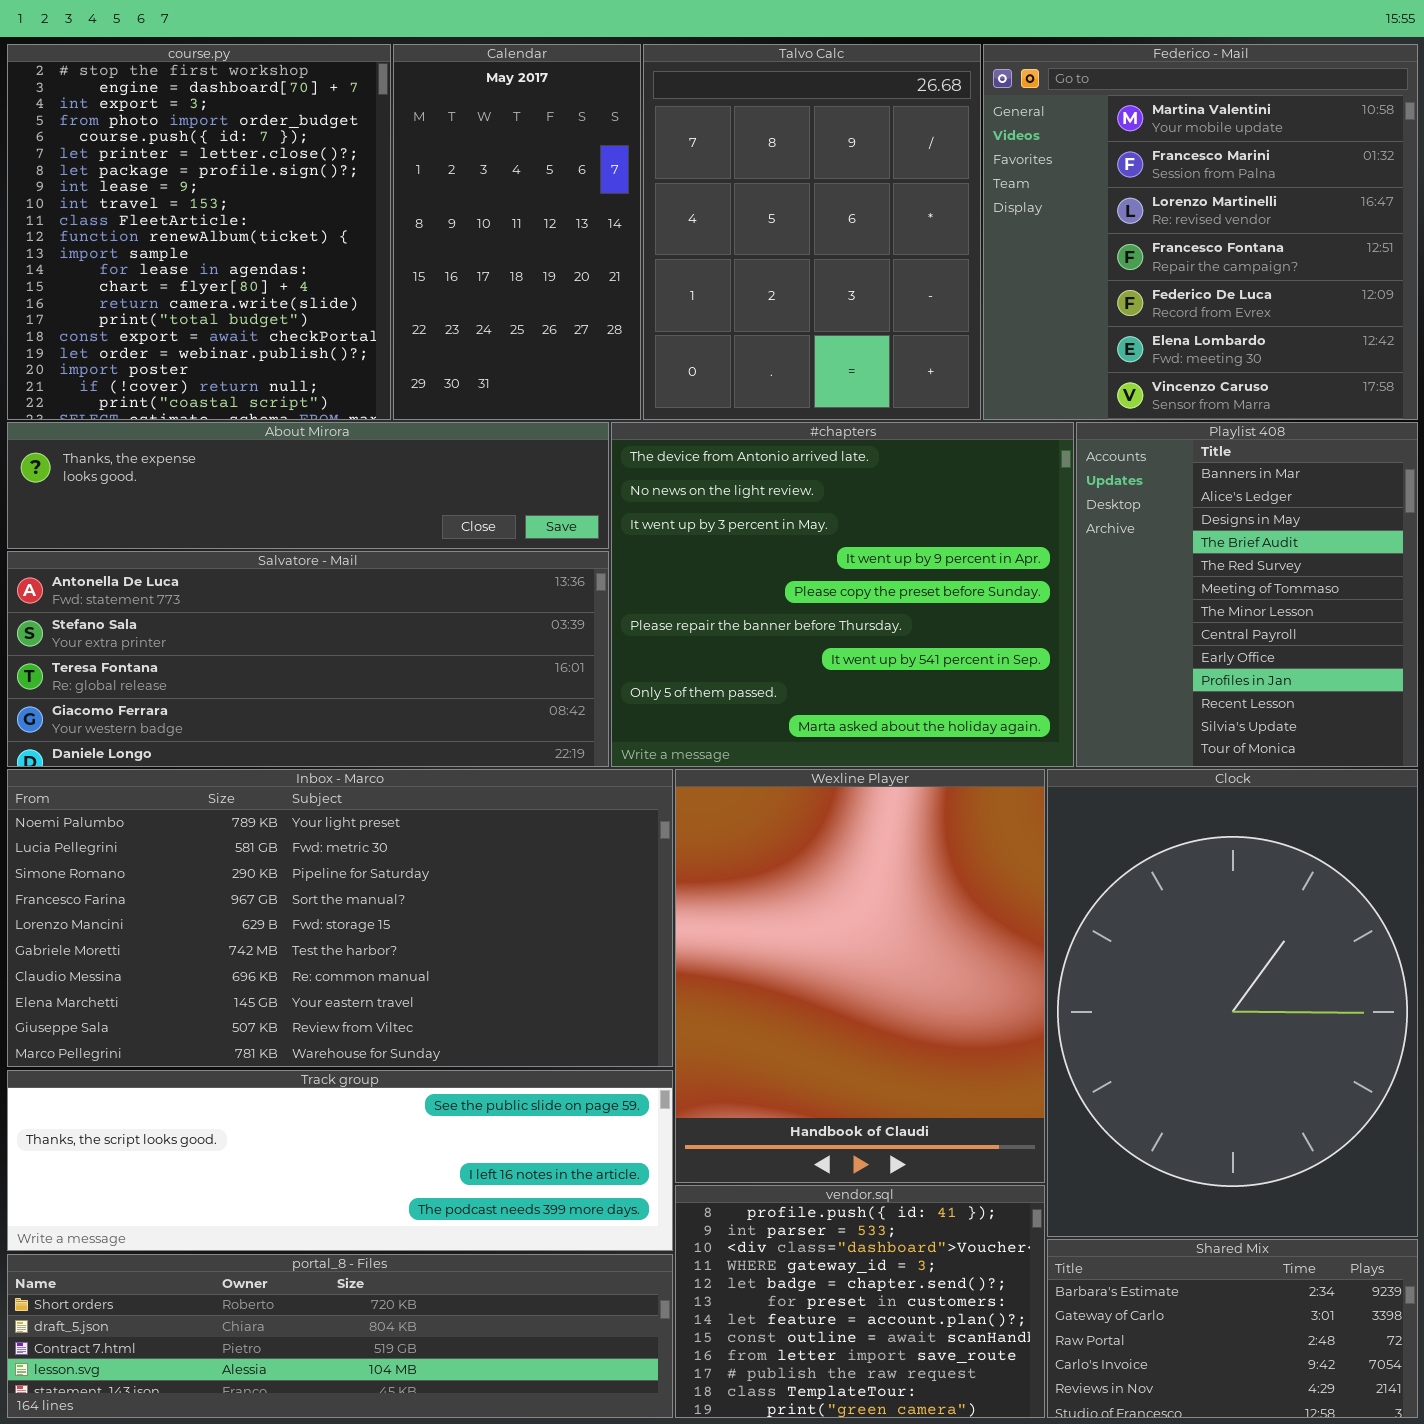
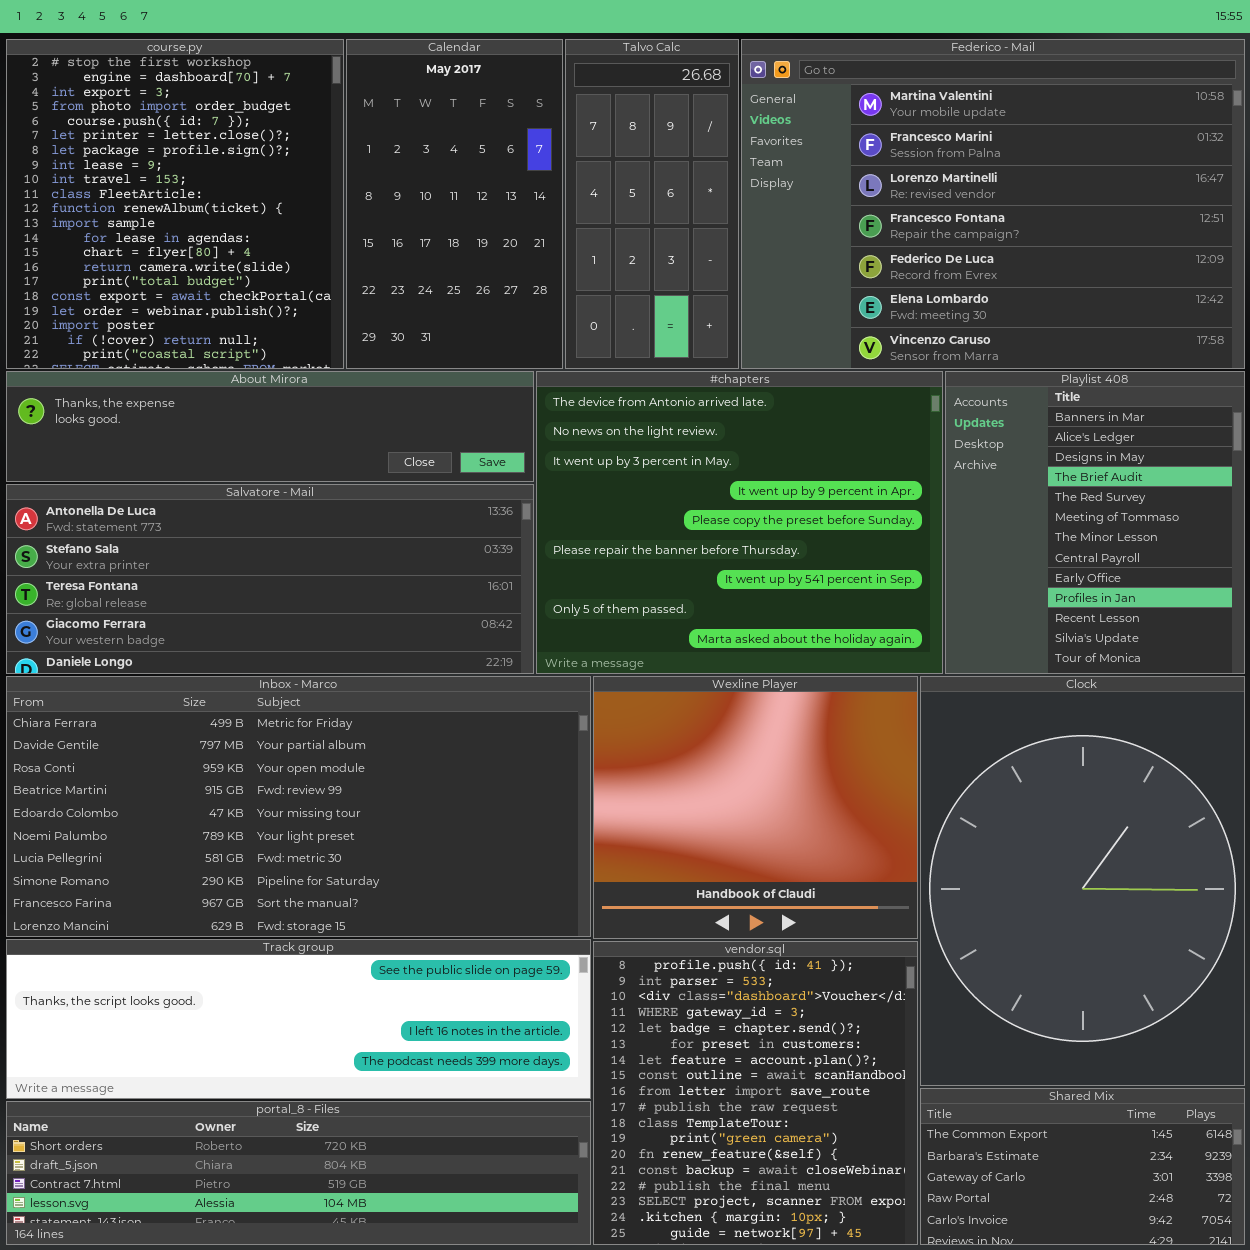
Talvo Calc: [643,44,981,420] -> [565,39,739,369], resized
Federico - Mail: [983,44,1418,420] -> [741,39,1245,369], resized
Inbox - Marco: [7,769,673,1067] -> [6,676,591,937], scrolled up 5 rows
Wexline Player: [675,769,1045,1183] -> [593,676,918,939], resized
vendor.sql: [675,1185,1045,1418] -> [593,941,918,1245], resized
Shared Mix: [1047,1239,1418,1418] -> [920,1088,1245,1245], scrolled up 1 row

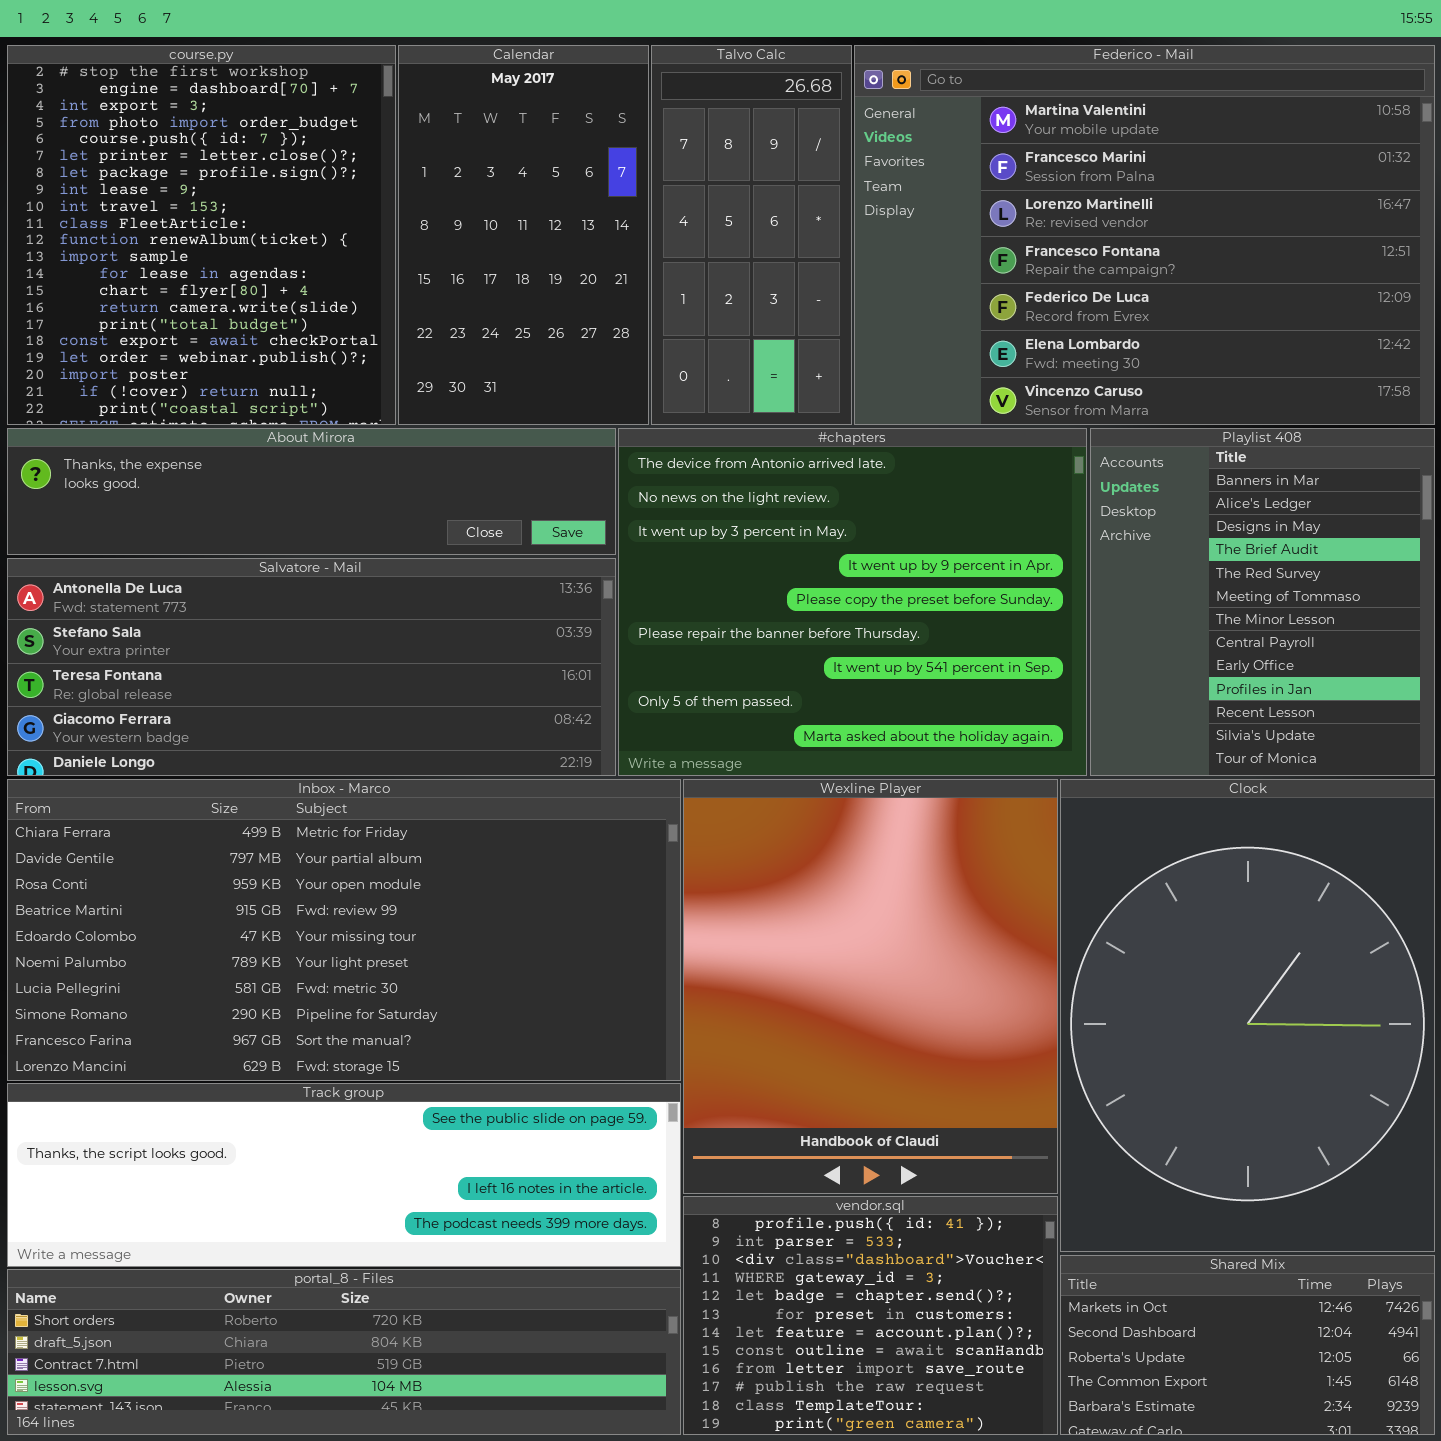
Wexline Player: [593,676,918,939] -> [683,779,1058,1194], resized
vendor.sql: [593,941,918,1245] -> [683,1196,1058,1435], resized
Shared Mix: [920,1088,1245,1245] -> [1060,1255,1435,1435], scrolled up 3 rows

